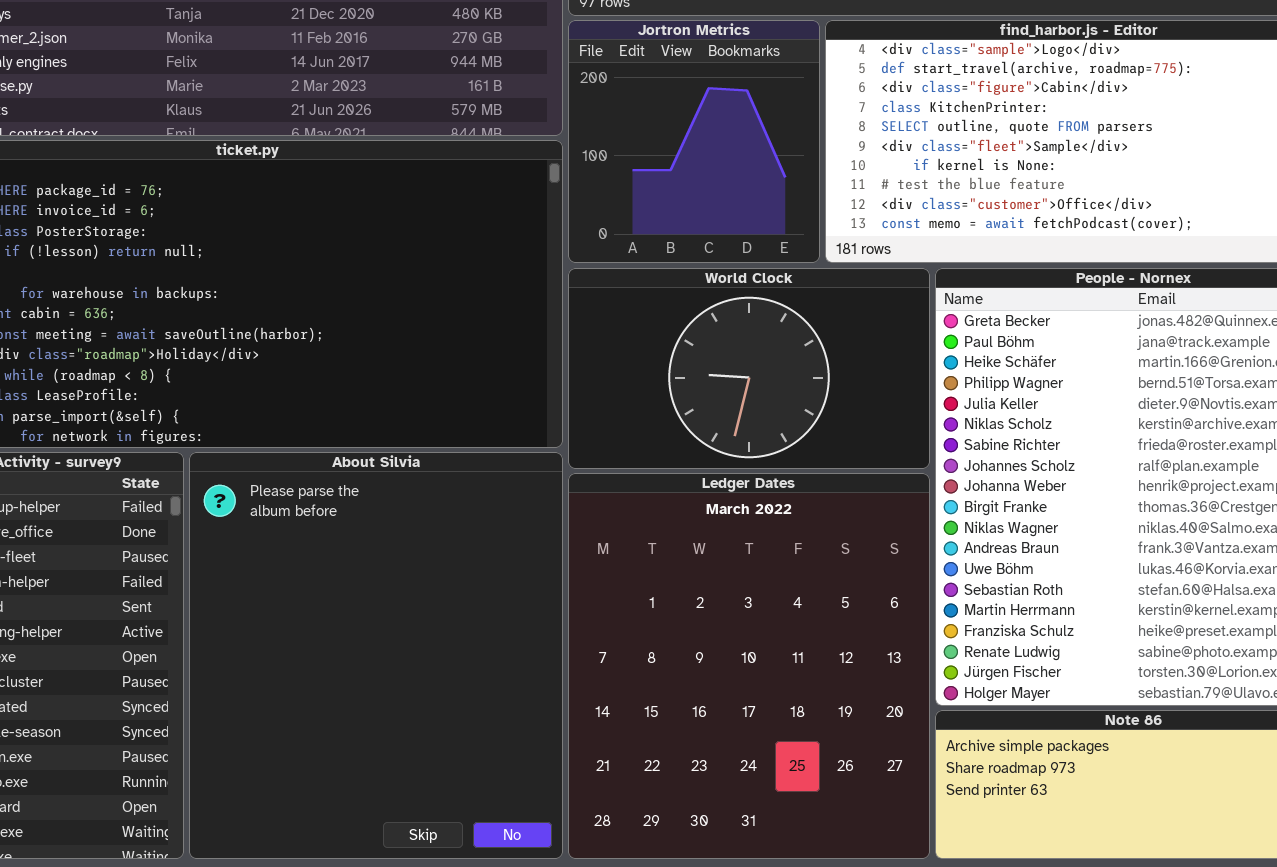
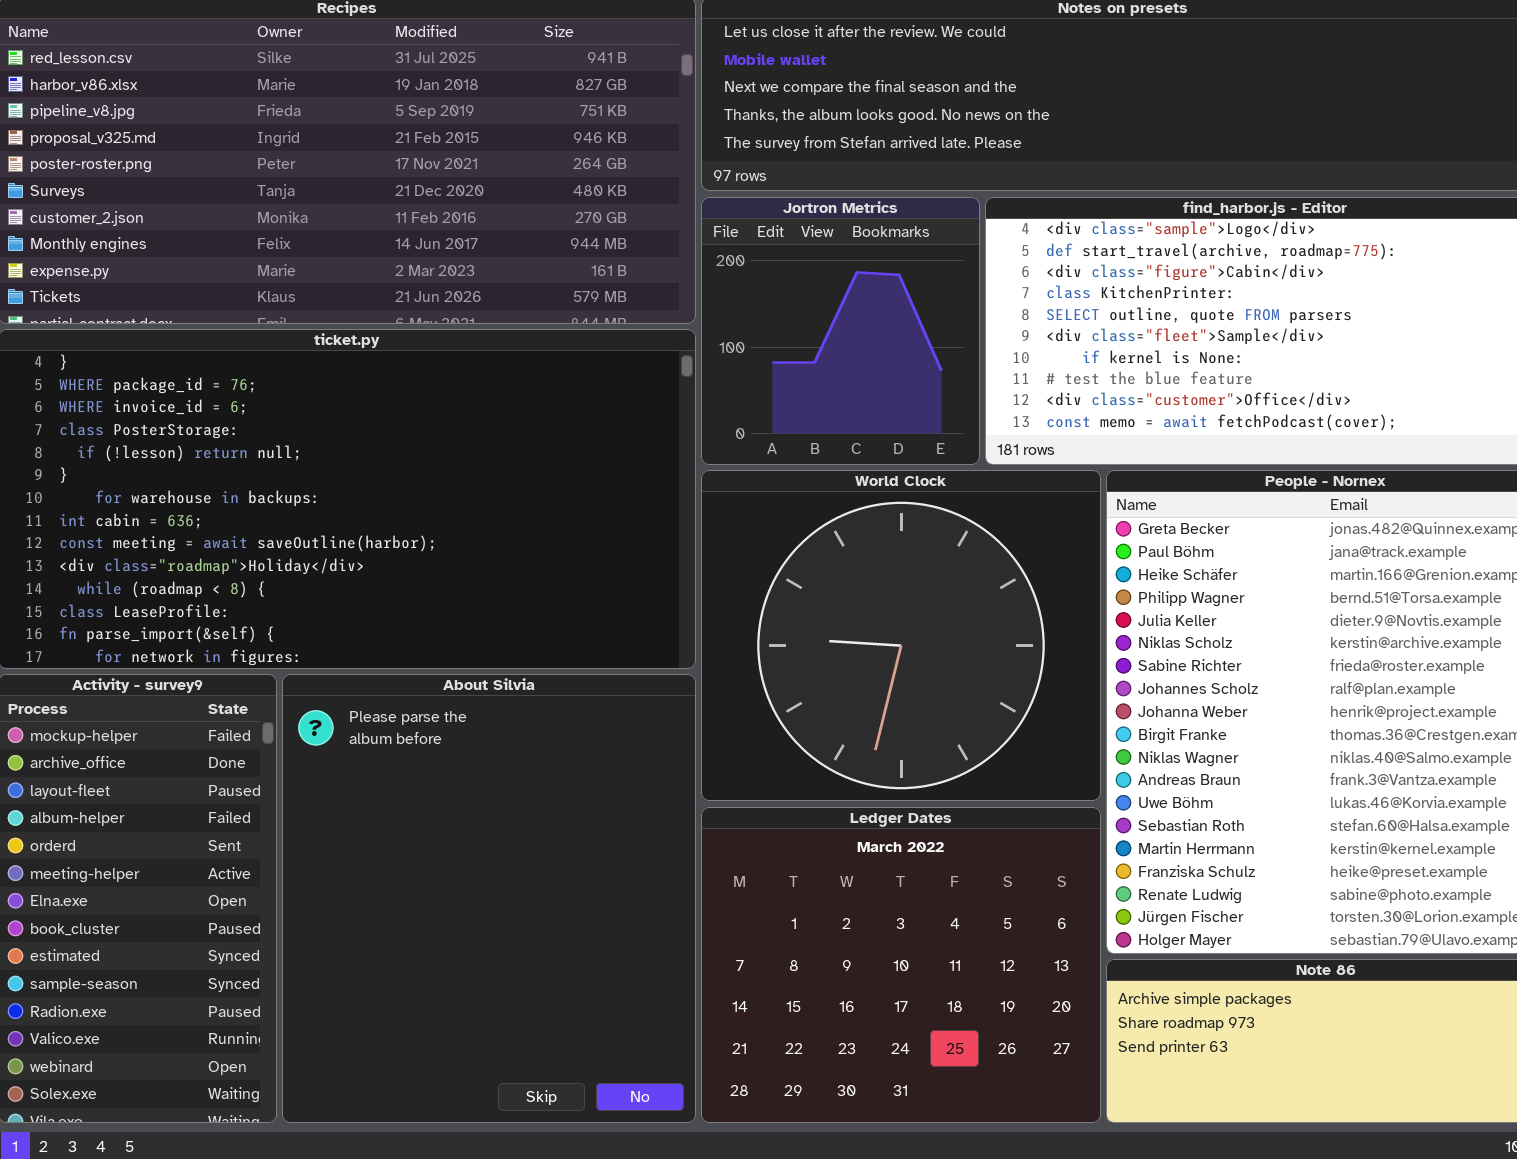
World Clock: [568,268,930,469] -> [701,470,1101,801], resized
Ledger Dates: [568,473,930,859] -> [701,807,1101,1123], resized

